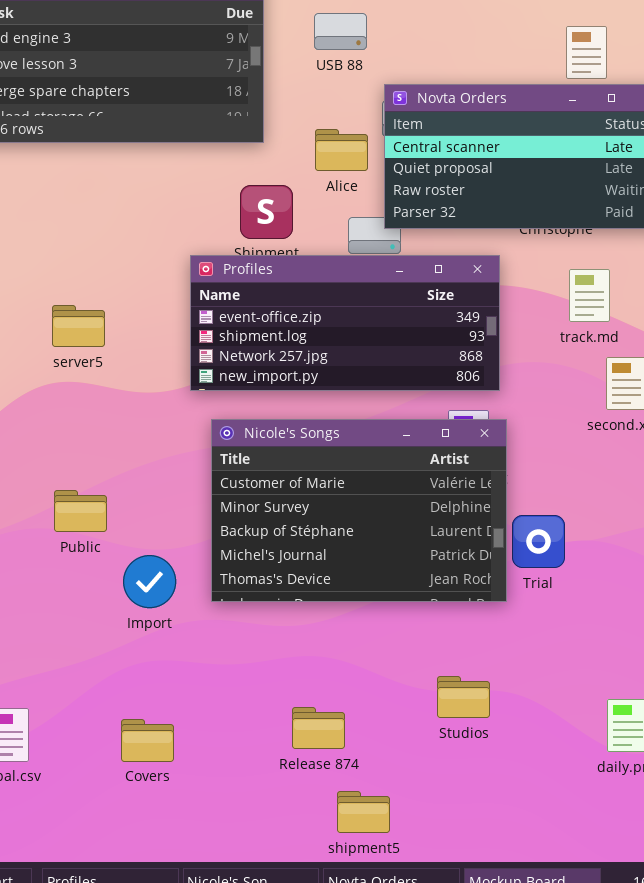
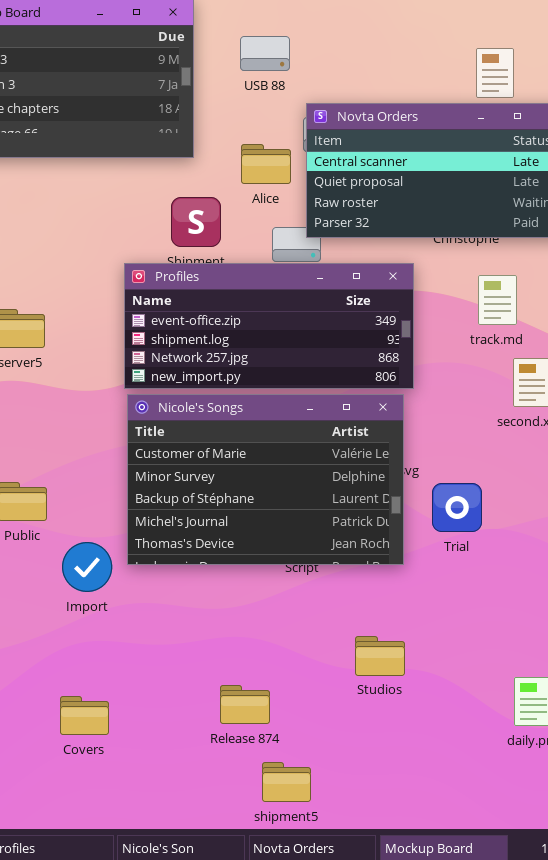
Nicole's Songs: [211,419,507,602] -> [127,394,404,565], moved
Trial: [512,515,565,568] -> [432,483,482,532], moved
Studios: [437,676,490,718] -> [355,636,405,676], moved

